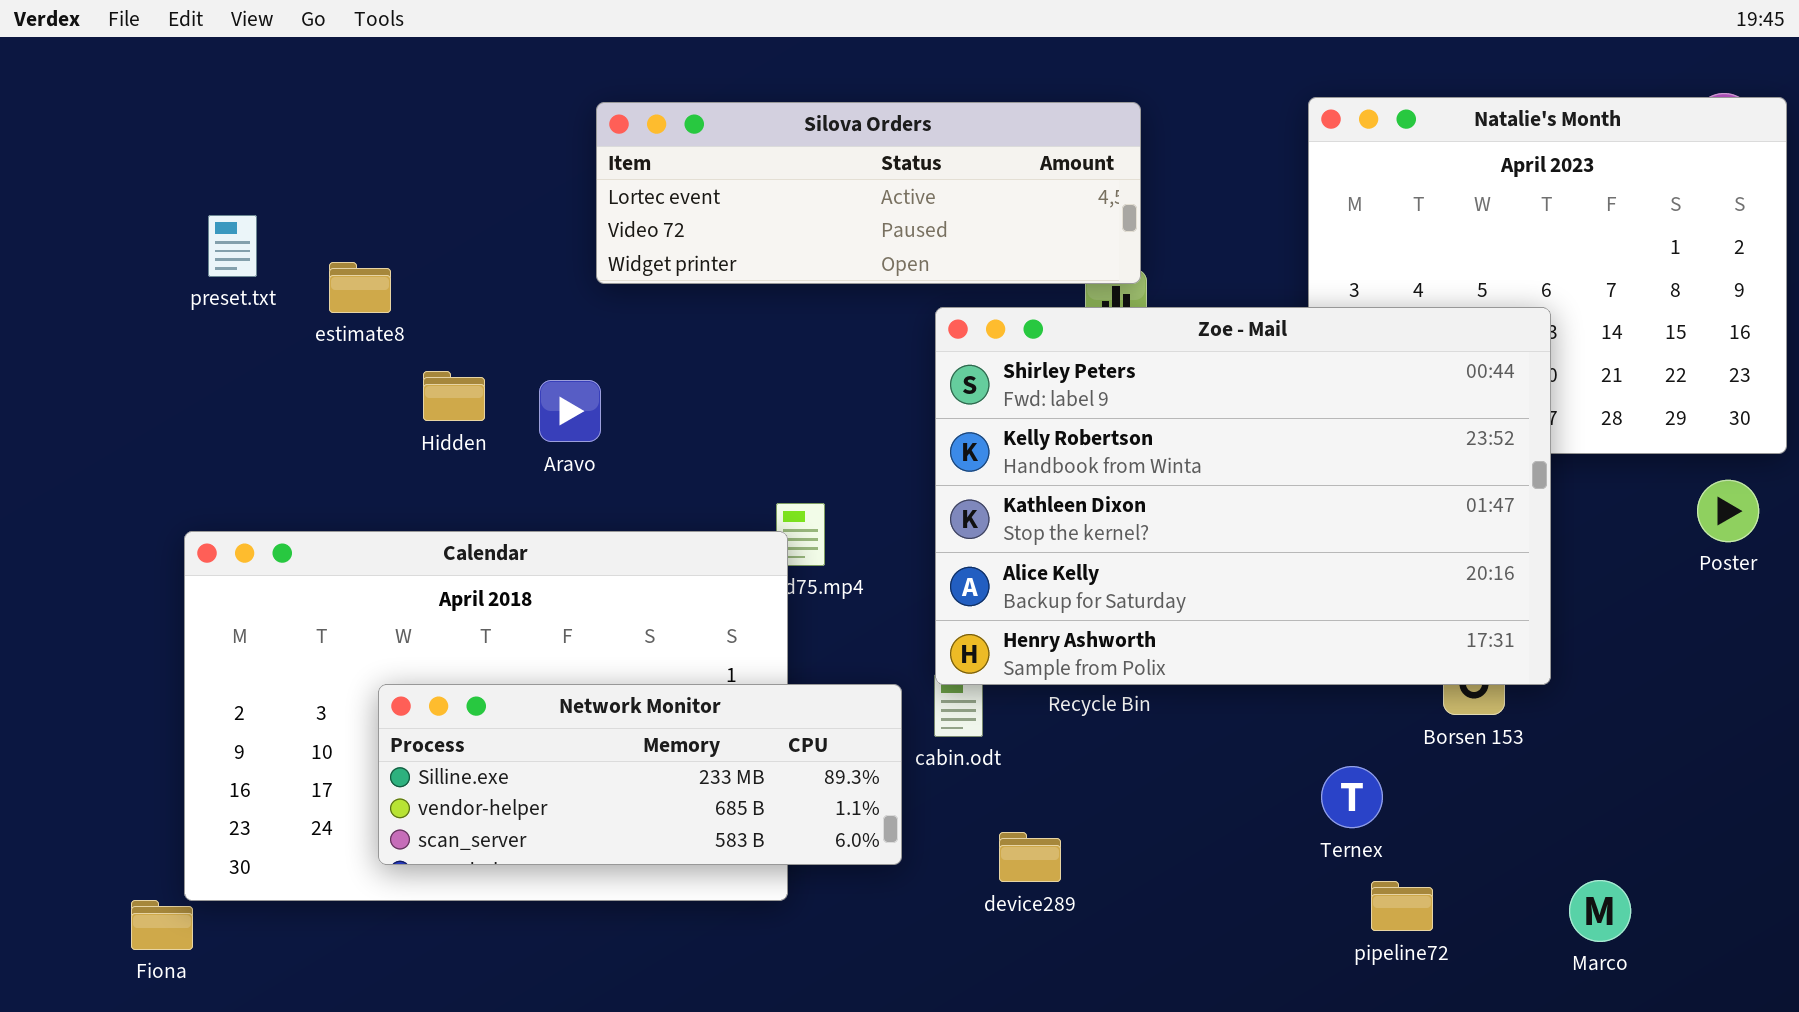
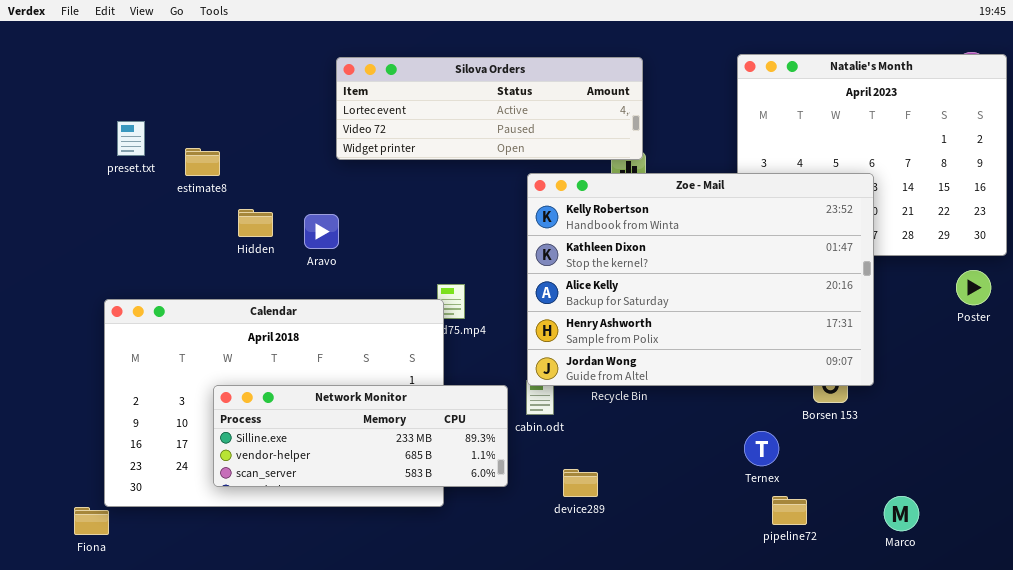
Zoe - Mail: [935,307,1551,685] -> [527,173,874,386], scrolled down 1 row

